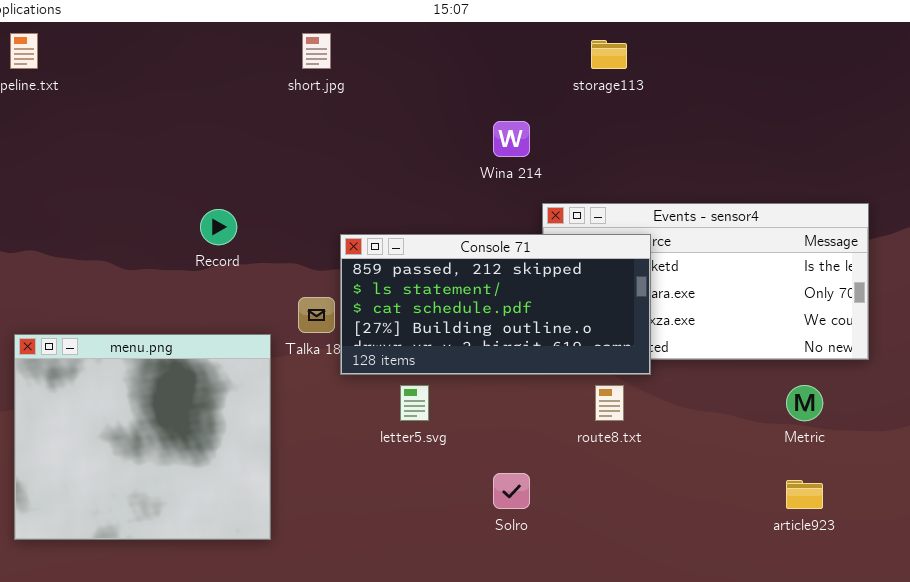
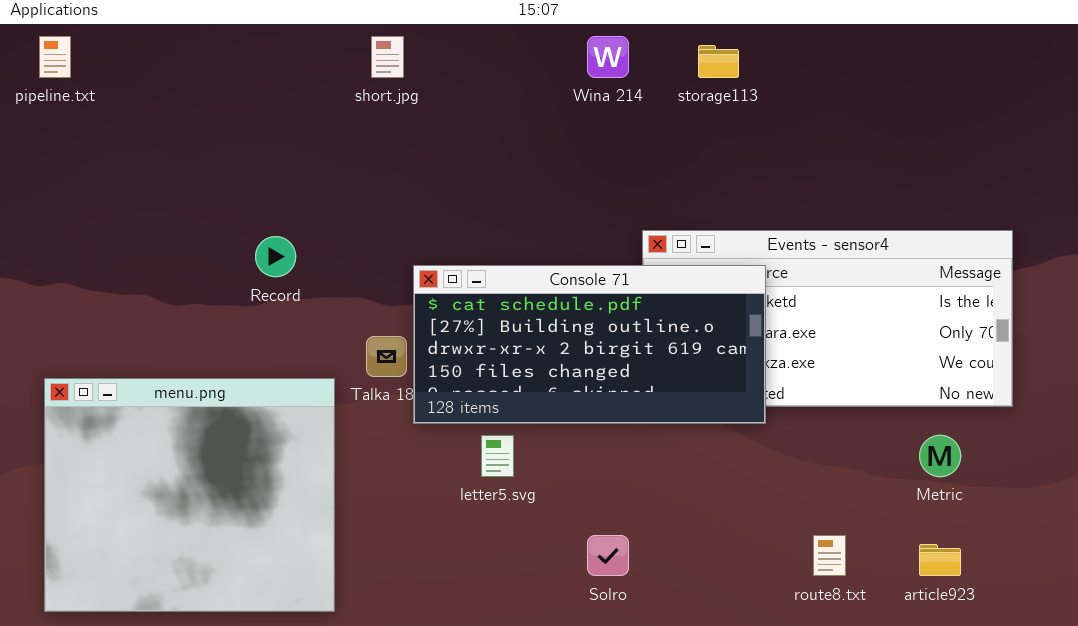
Wina 214: [493,121,530,157] -> [587,36,629,78], moved
Console 71: [340,234,651,375] -> [413,265,766,424], scrolled down 2 rows
route8.txt: [595,385,624,421] -> [813,535,846,576], moved

